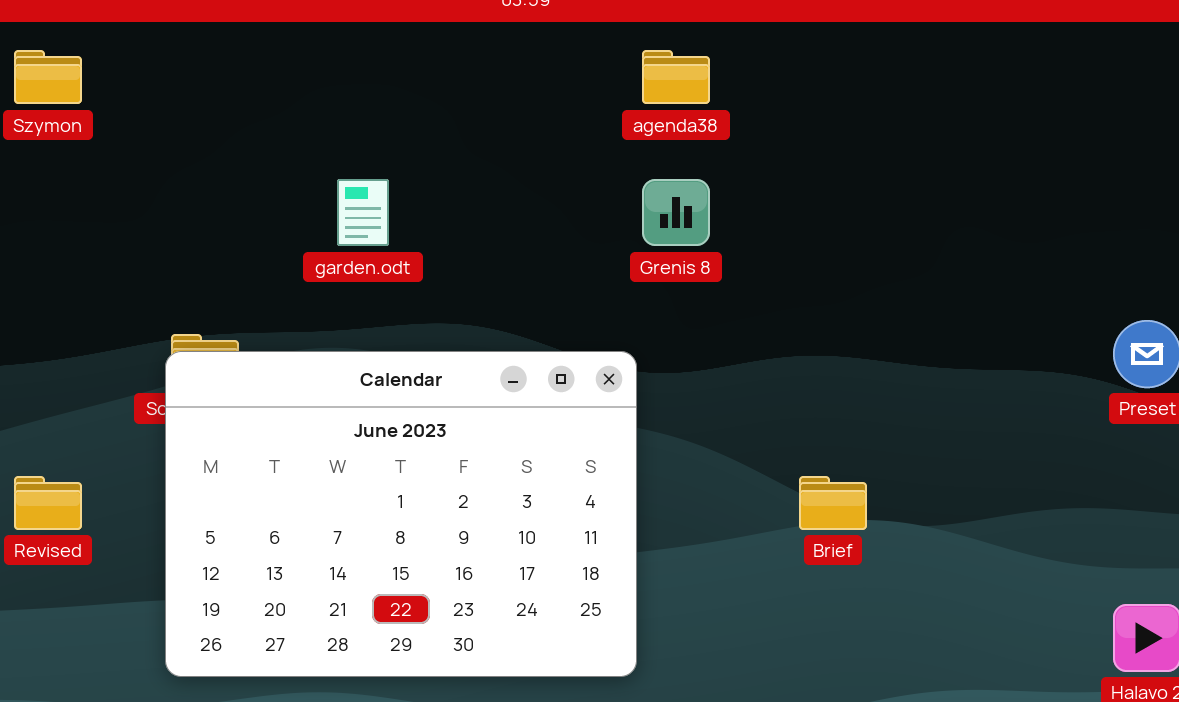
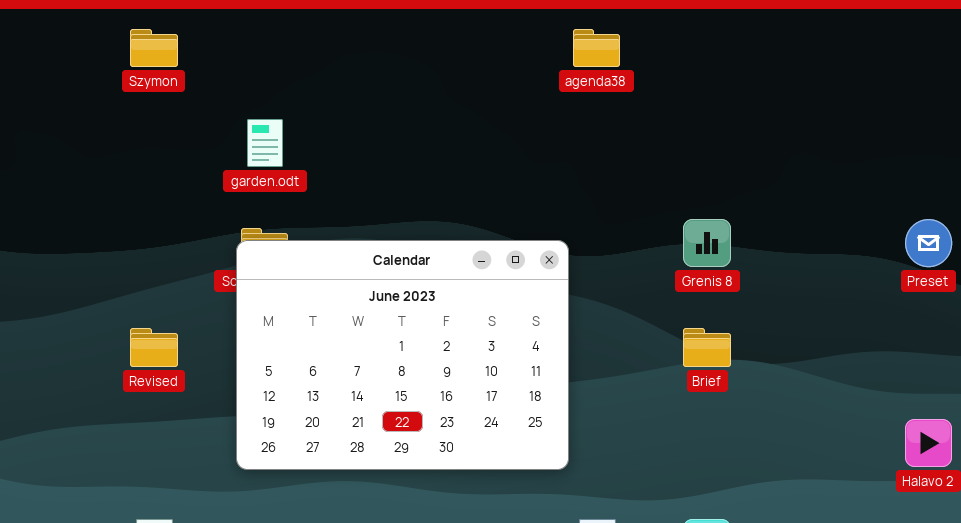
garden.odt: [337,179,389,246] -> [247,119,283,167], moved
Grenis 8: [642,179,710,246] -> [683,219,731,267], moved

